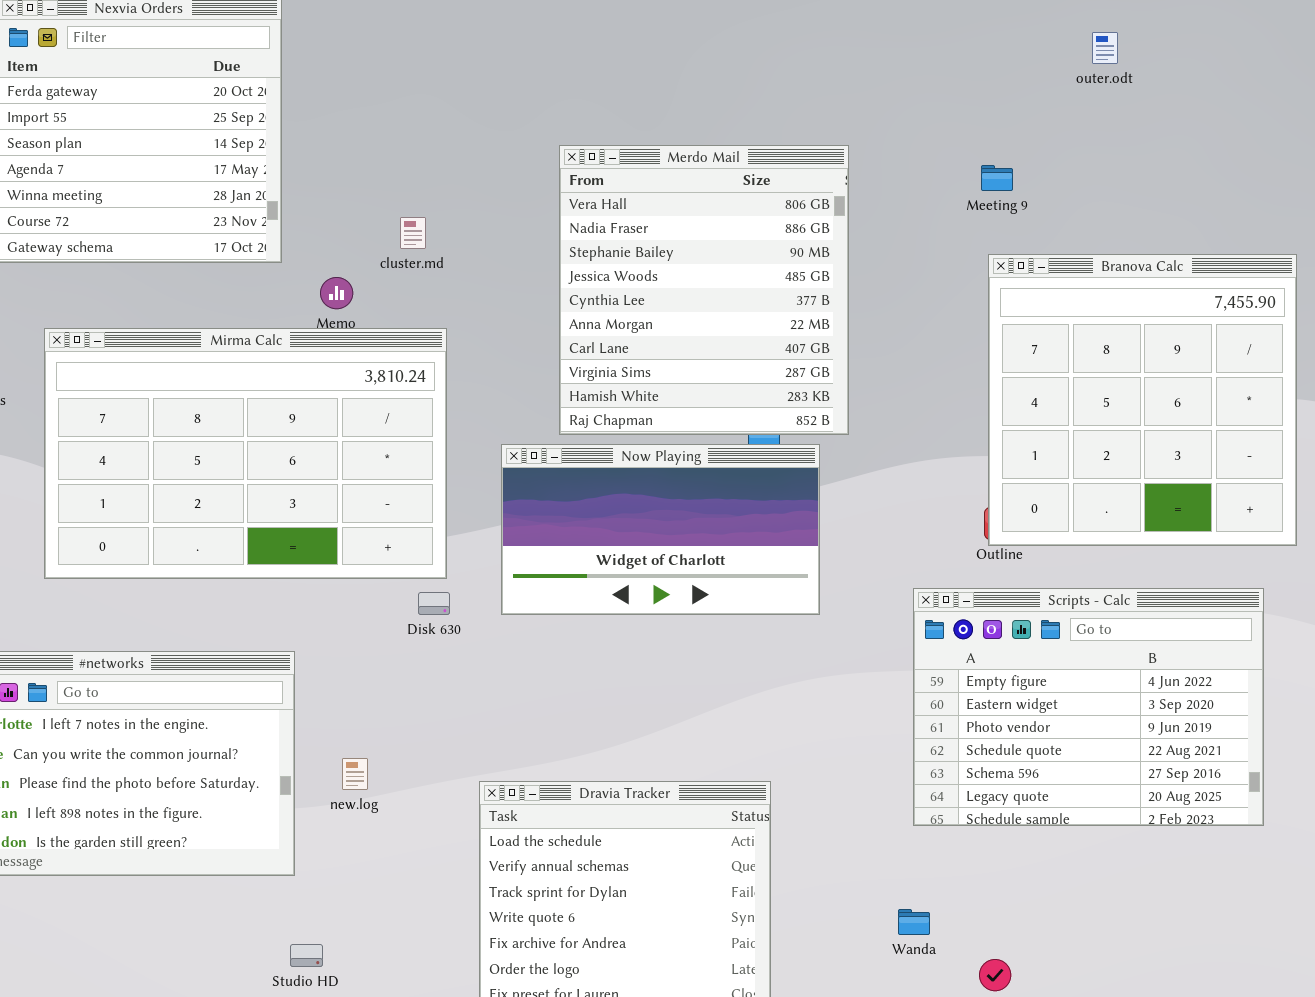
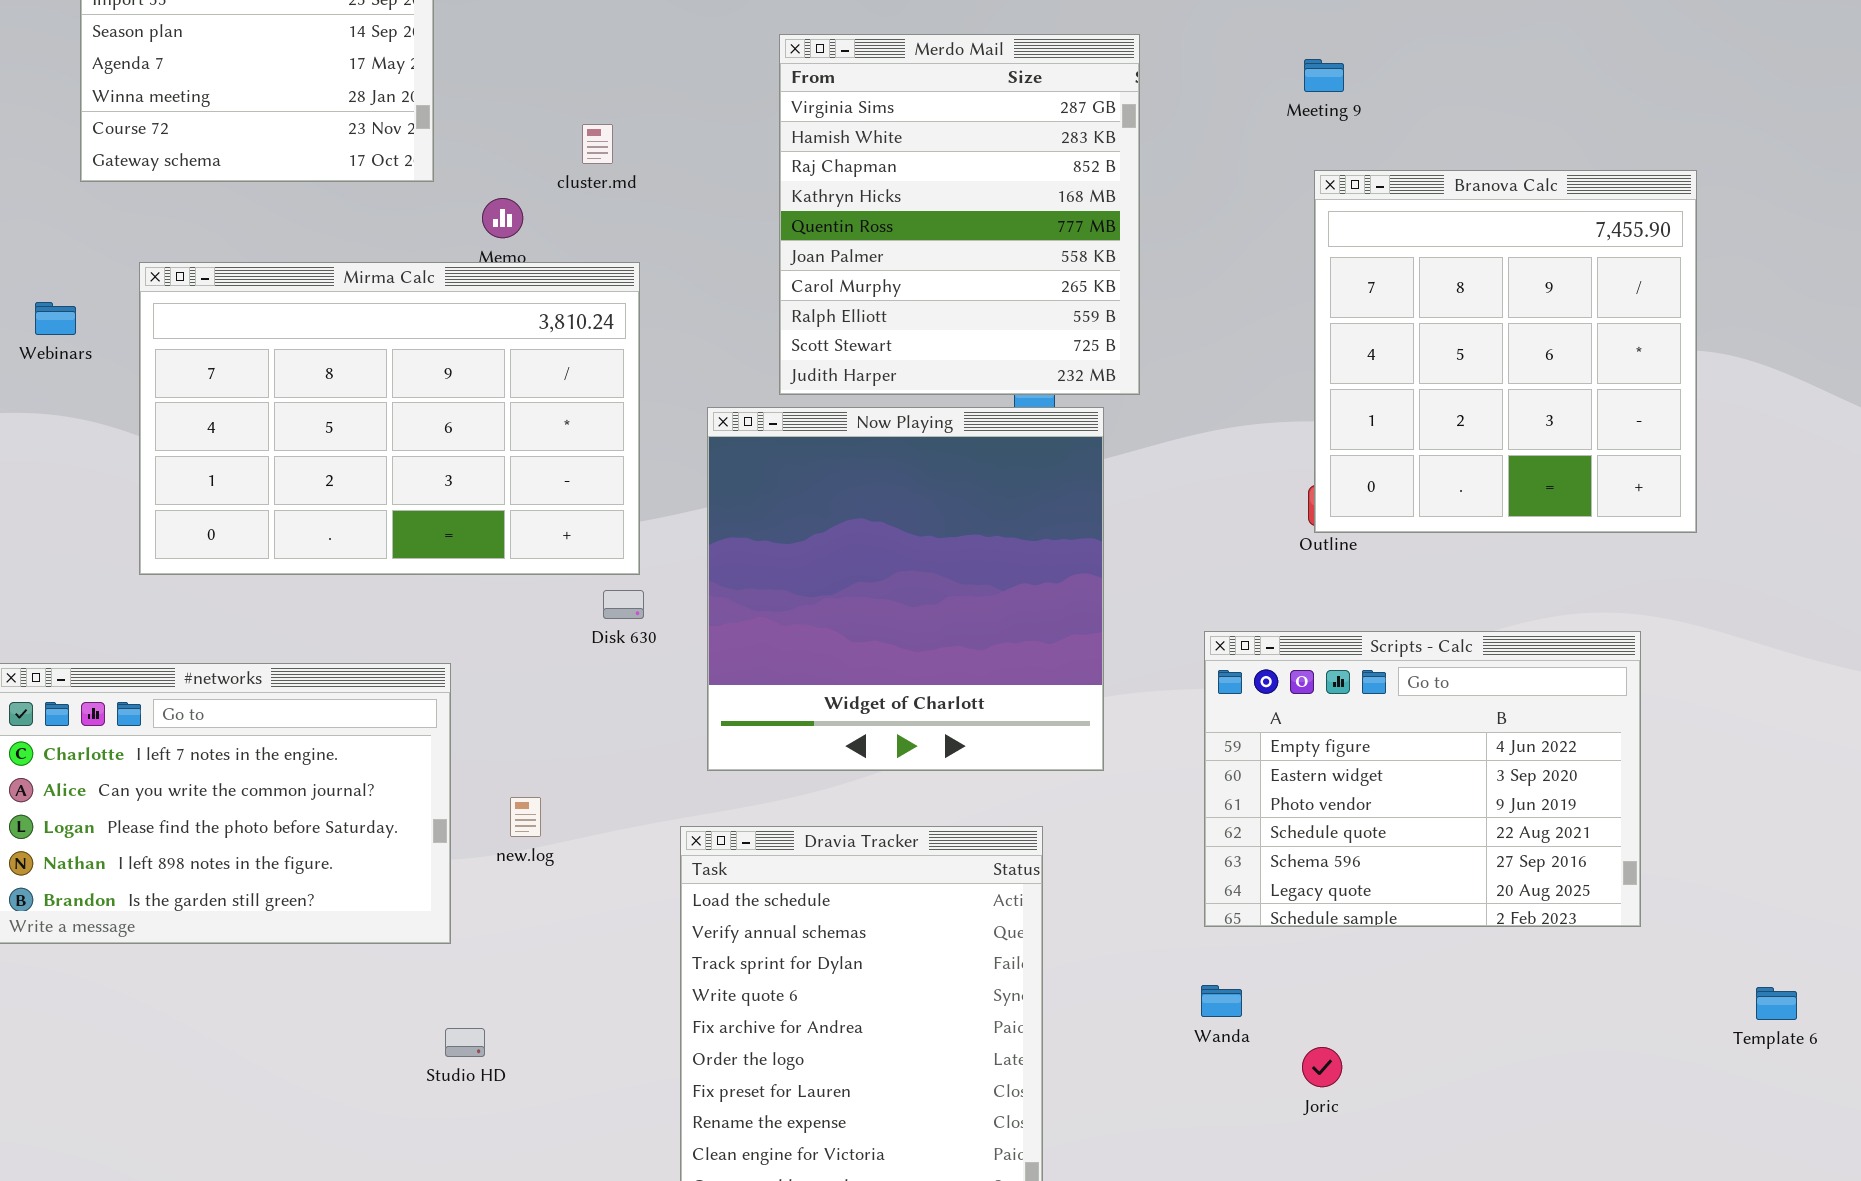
Merdo Mail: [559,145,849,435] -> [779,34,1140,395], scrolled down 7 rows
Now Playing: [501,444,820,615] -> [707,407,1104,771], resized
Scripts - Calc: [913,588,1264,826] -> [1204,631,1641,927], moved

